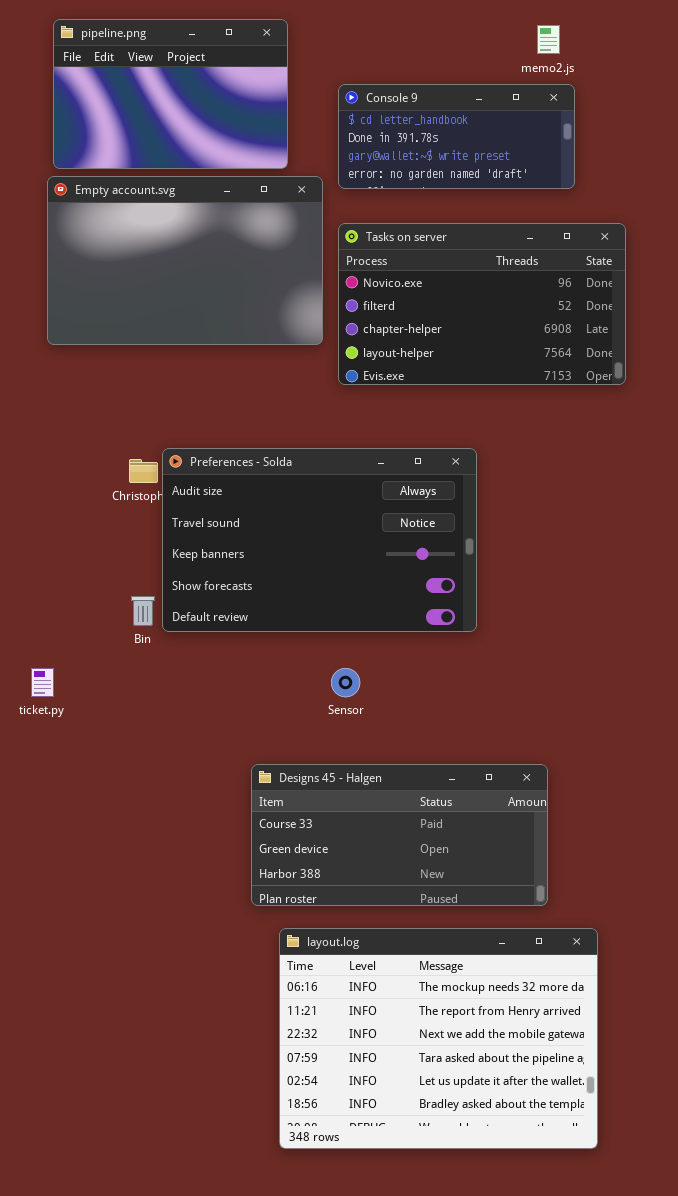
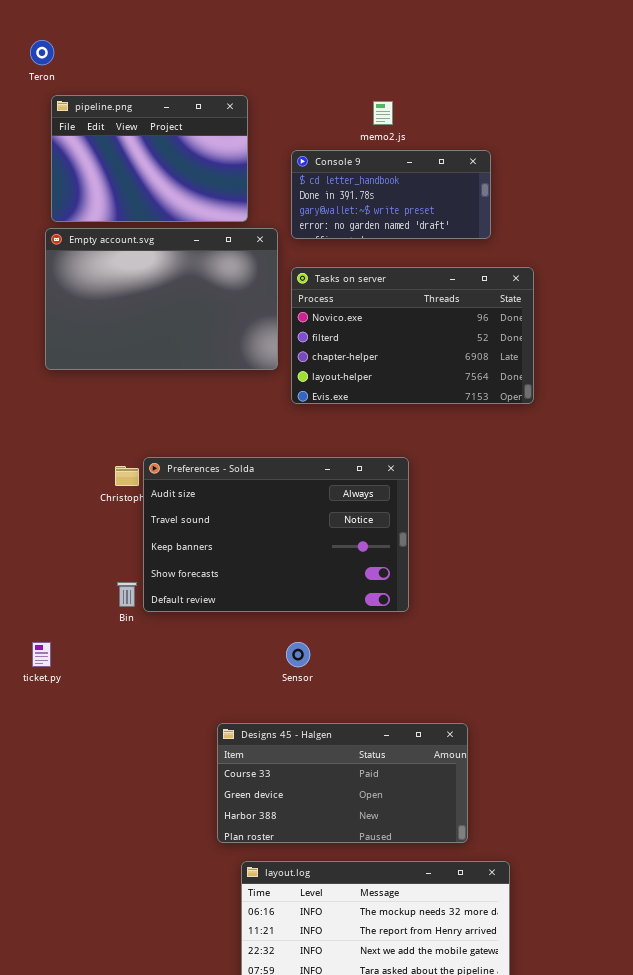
memo2.js: [537,25,560,54] -> [373,101,393,125], moved

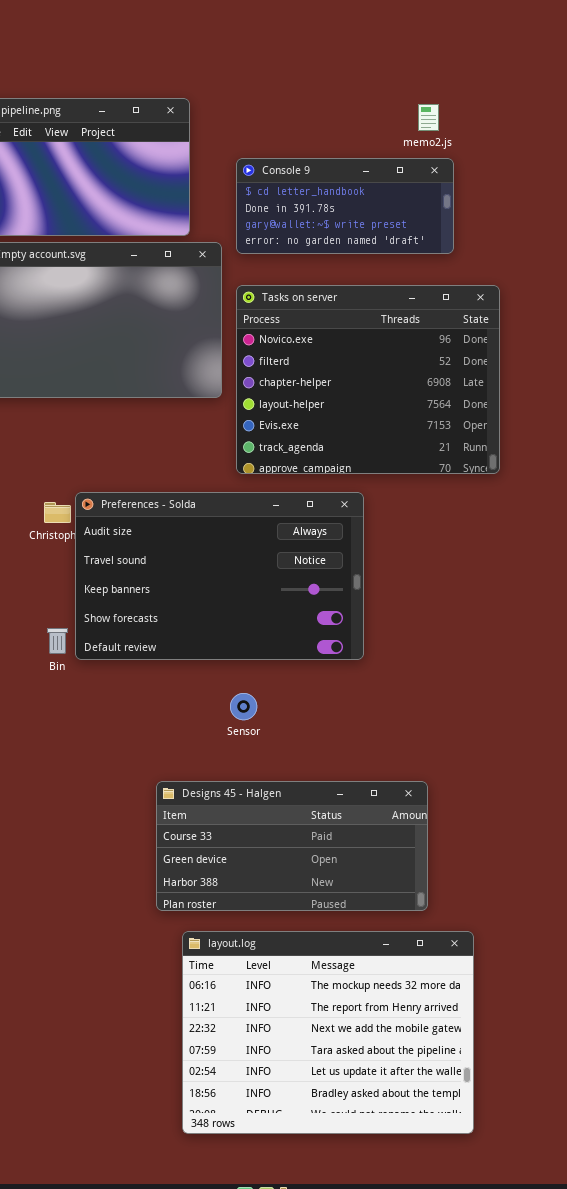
memo2.js: [373,101,393,125] -> [418,104,439,131], moved
Tasks on server: [291,267,534,404] -> [236,285,500,474], resized

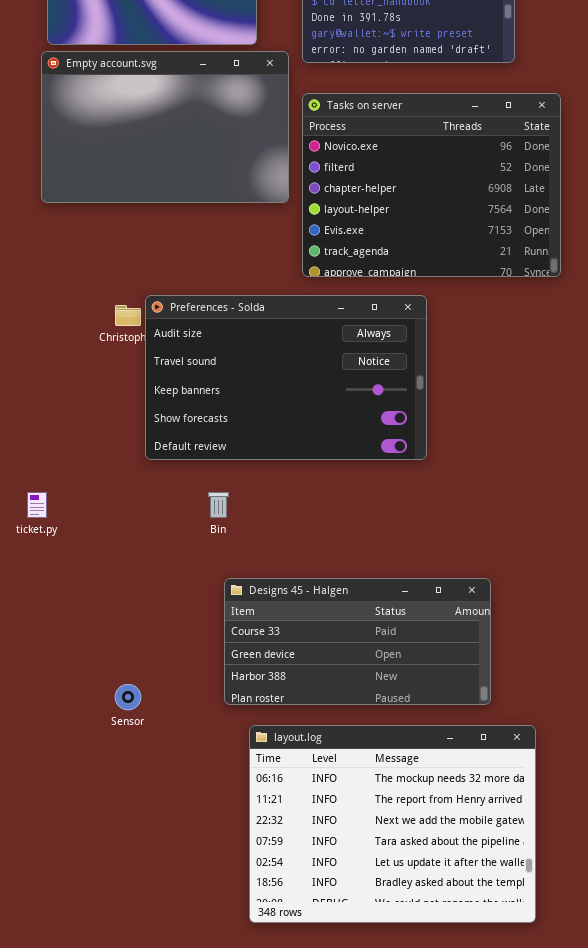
Bin: [47,628,68,654] -> [208,492,229,518], moved
Sensor: [230,693,257,720] -> [115,684,141,710], moved

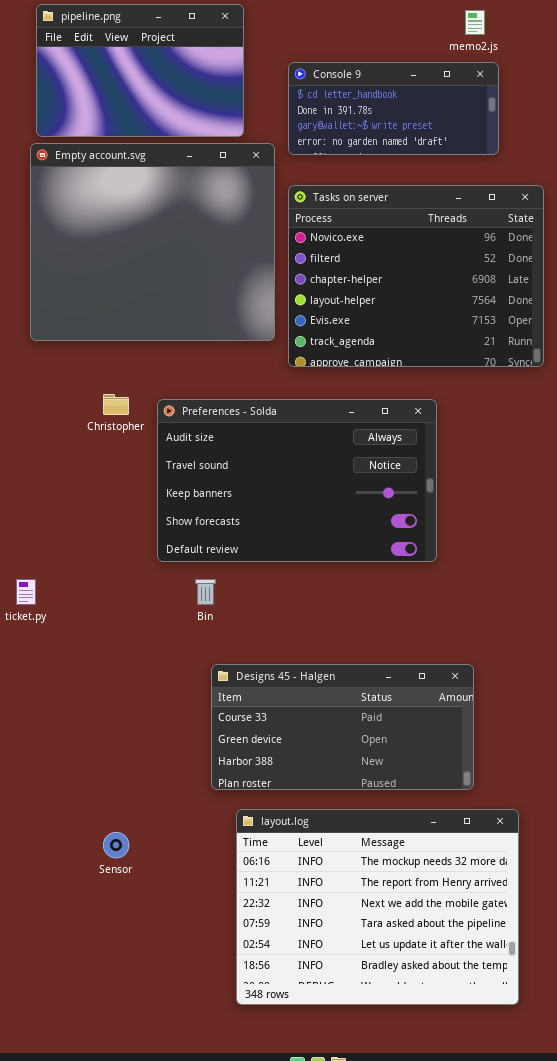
Empty account.svg: [41,51,289,203] -> [30,143,275,341], resized
Preferences - Solda: [145,295,427,460] -> [157,399,437,562], moved
Sensor: [115,684,141,710] -> [103,832,129,858], moved

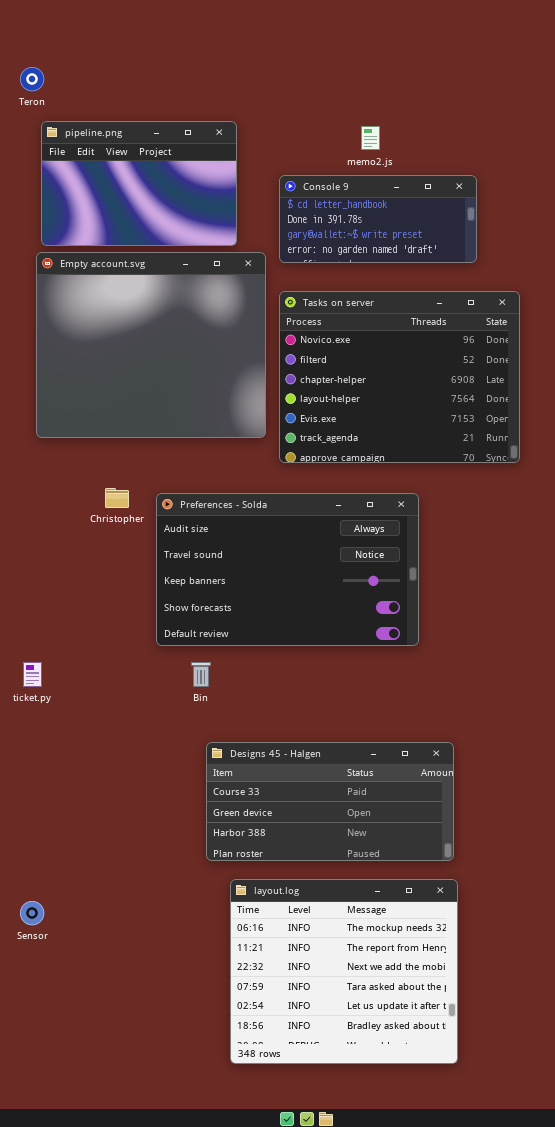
memo2.js: [465,10,485,35] -> [361,126,380,150], moved
layout.log: [236,809,519,1005] -> [230,879,458,1064], resized
Sensor: [103,832,129,858] -> [20,901,44,925], moved

